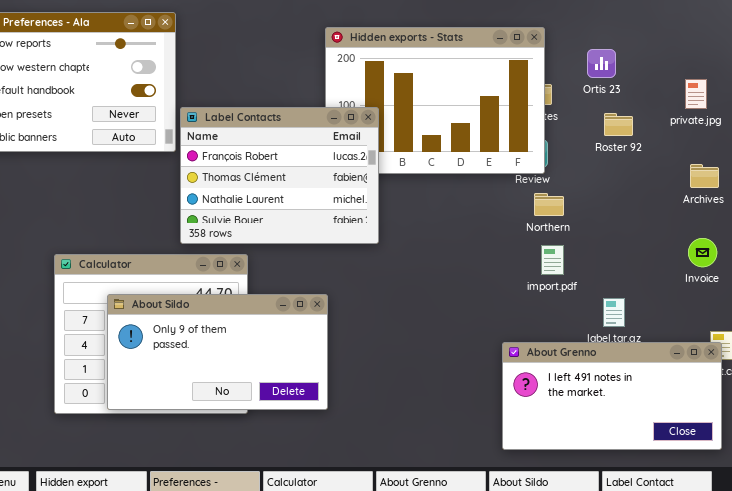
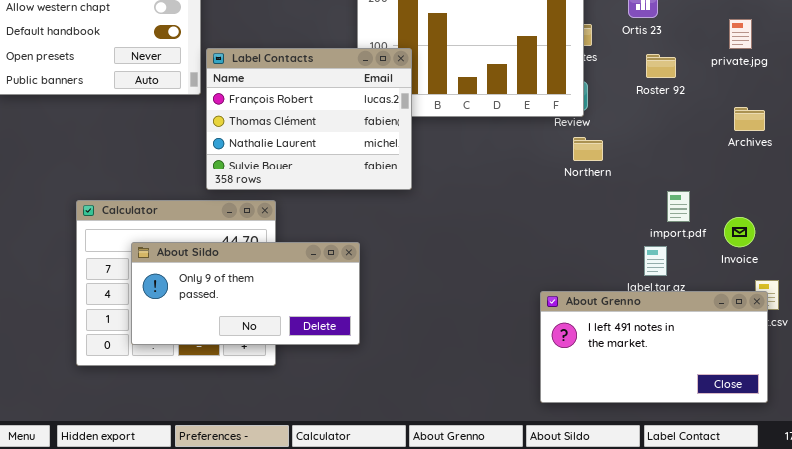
Invoice: [688,238,717,267] -> [724,217,755,247], moved
import.pdf: [541,245,564,275] -> [667,191,690,222], moved
About Sildo: [107,294,328,410] -> [131,242,360,345], resized

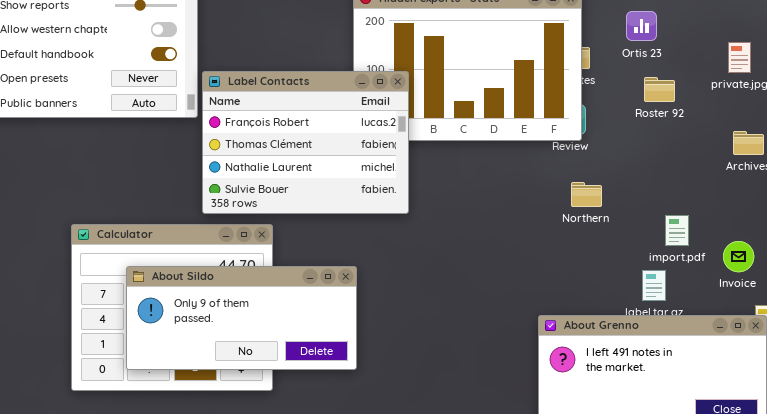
Northern: [573,137,603,161] -> [571,182,602,207], moved

